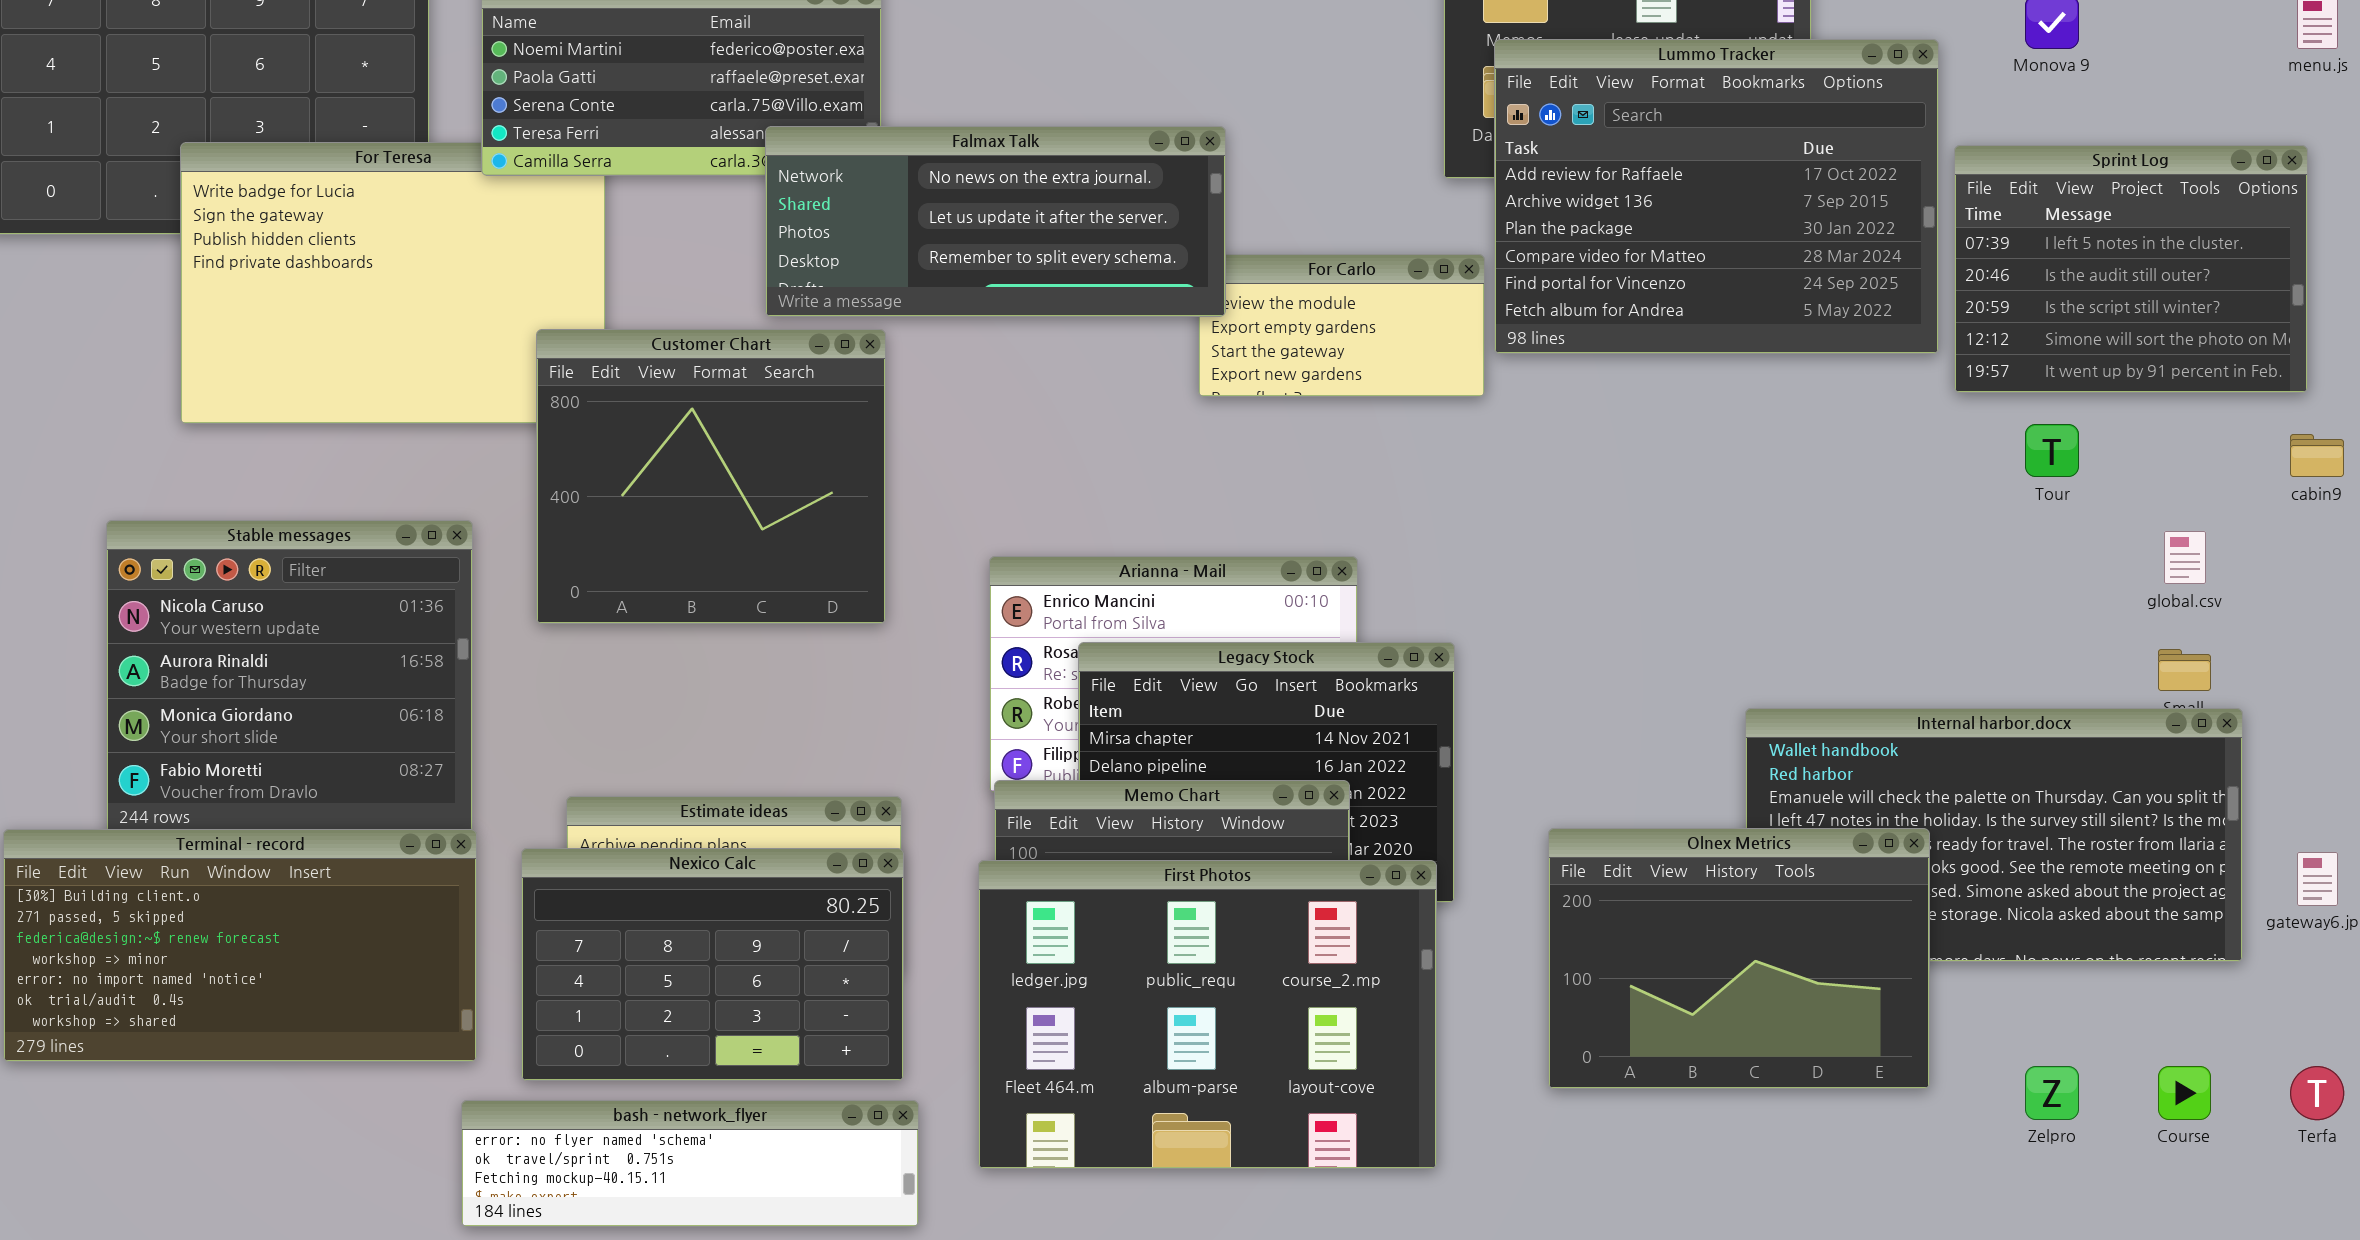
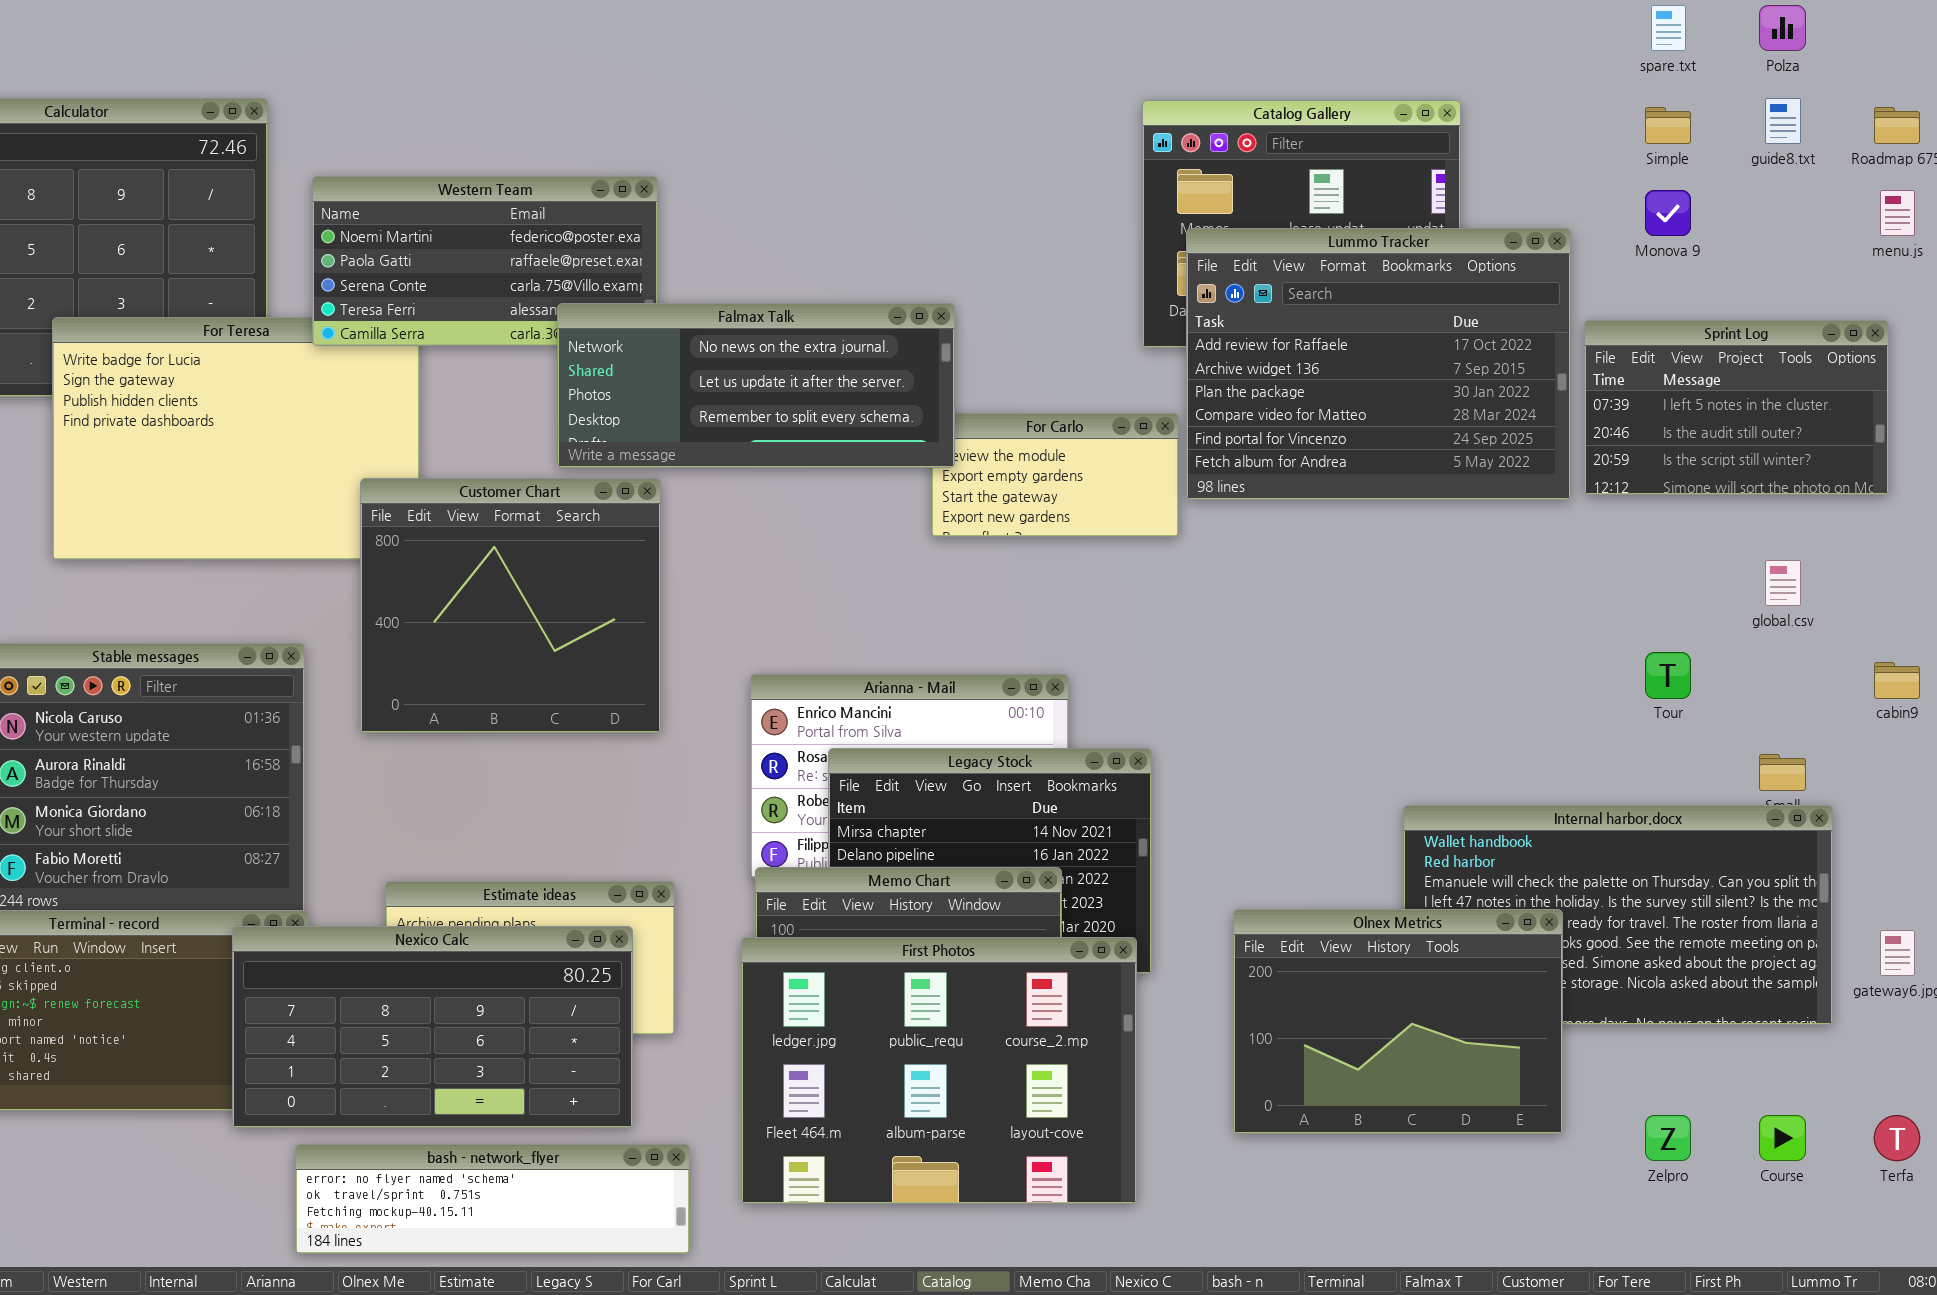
Sprint Log: [1954,145,2308,393] -> [1584,320,1889,495], resized
Tour: [2025,424,2079,477] -> [1645,652,1691,699], moved
cabin9: [2290,434,2344,477] -> [1874,662,1920,699], moved
global.csv: [2164,531,2206,584] -> [1765,560,1801,606], moved
Nexico Calc: [521,848,904,1081] -> [232,926,633,1128], moved, resized

